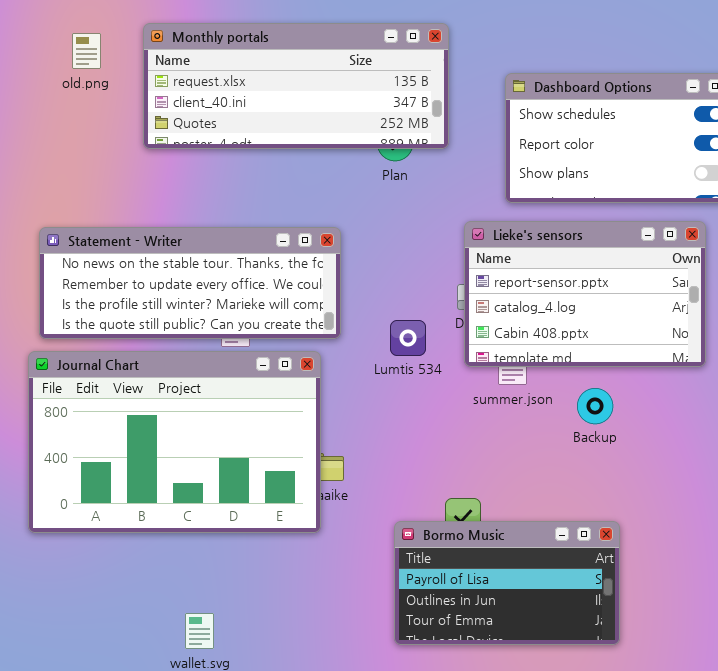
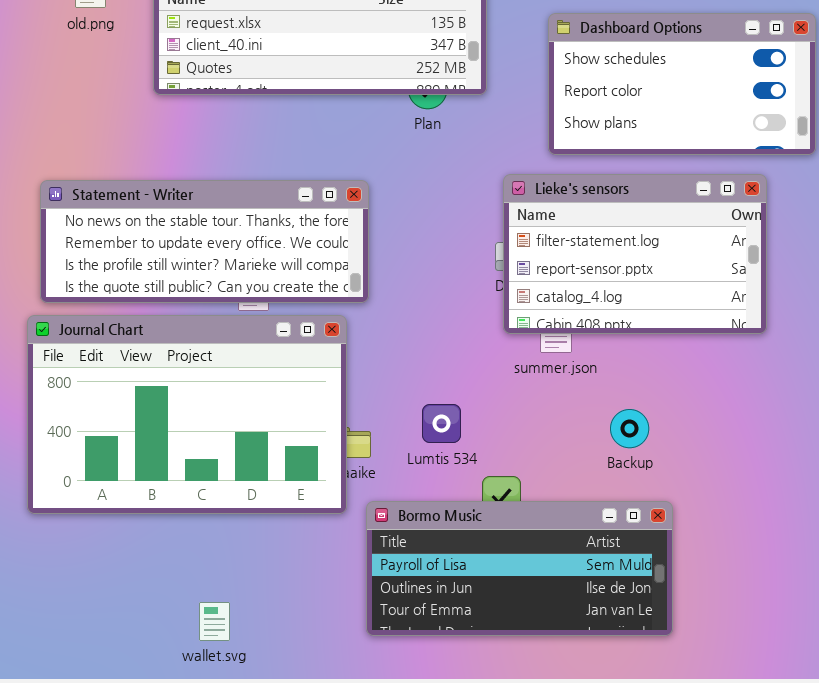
Lieke's sensors: [464,221,706,367] -> [503,174,767,334], scrolled up 1 row
Lumtis 534: [390,320,426,356] -> [422,404,461,443], moved
Backup: [577,388,613,424] -> [610,409,649,448], moved
Bormo Music: [394,521,620,645] -> [366,501,673,636], resized

